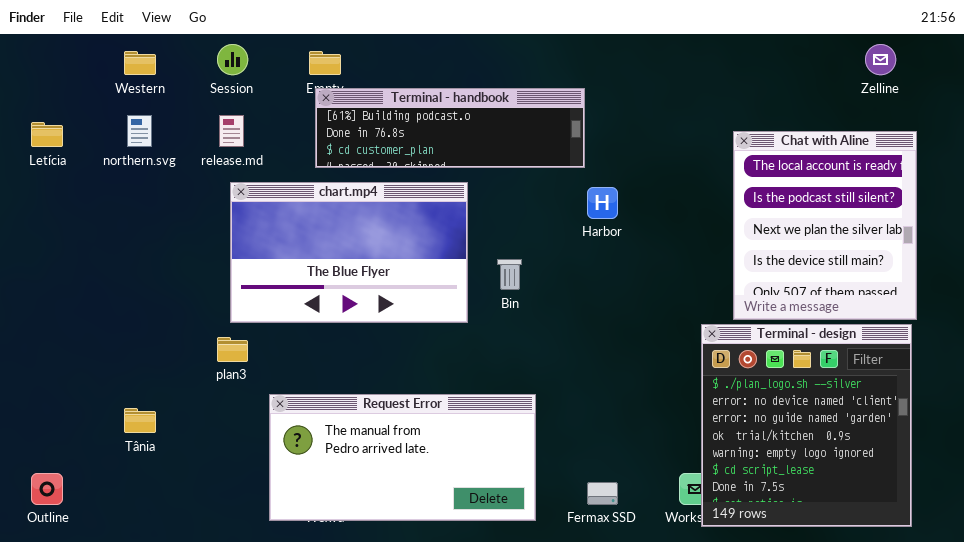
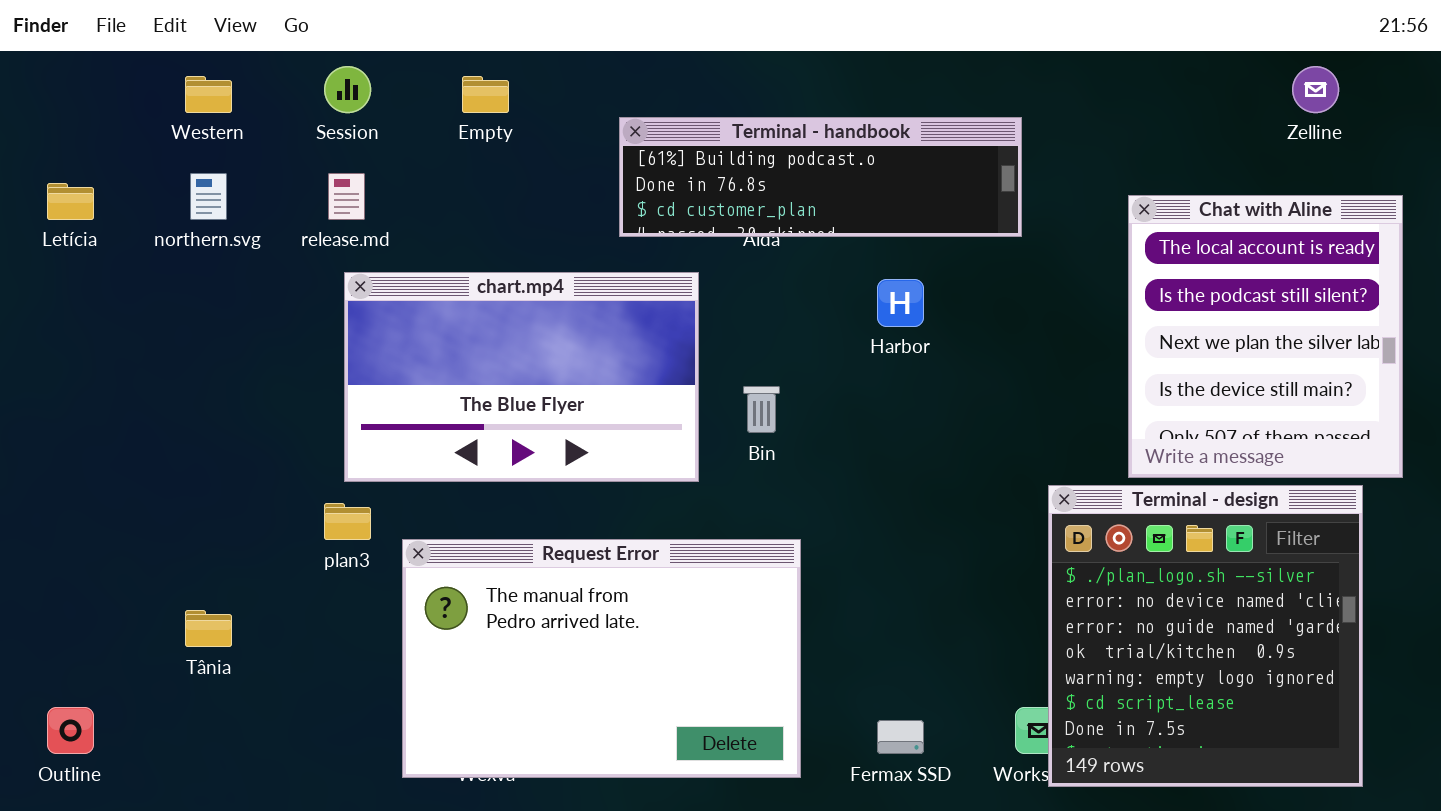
Terminal - handbook: [315,88,585,168] -> [619,117,1022,237], moved
Chat with Aline: [733,131,917,320] -> [1128,195,1403,478], moved
Request Error: [269,394,536,521] -> [402,539,801,778], resized

